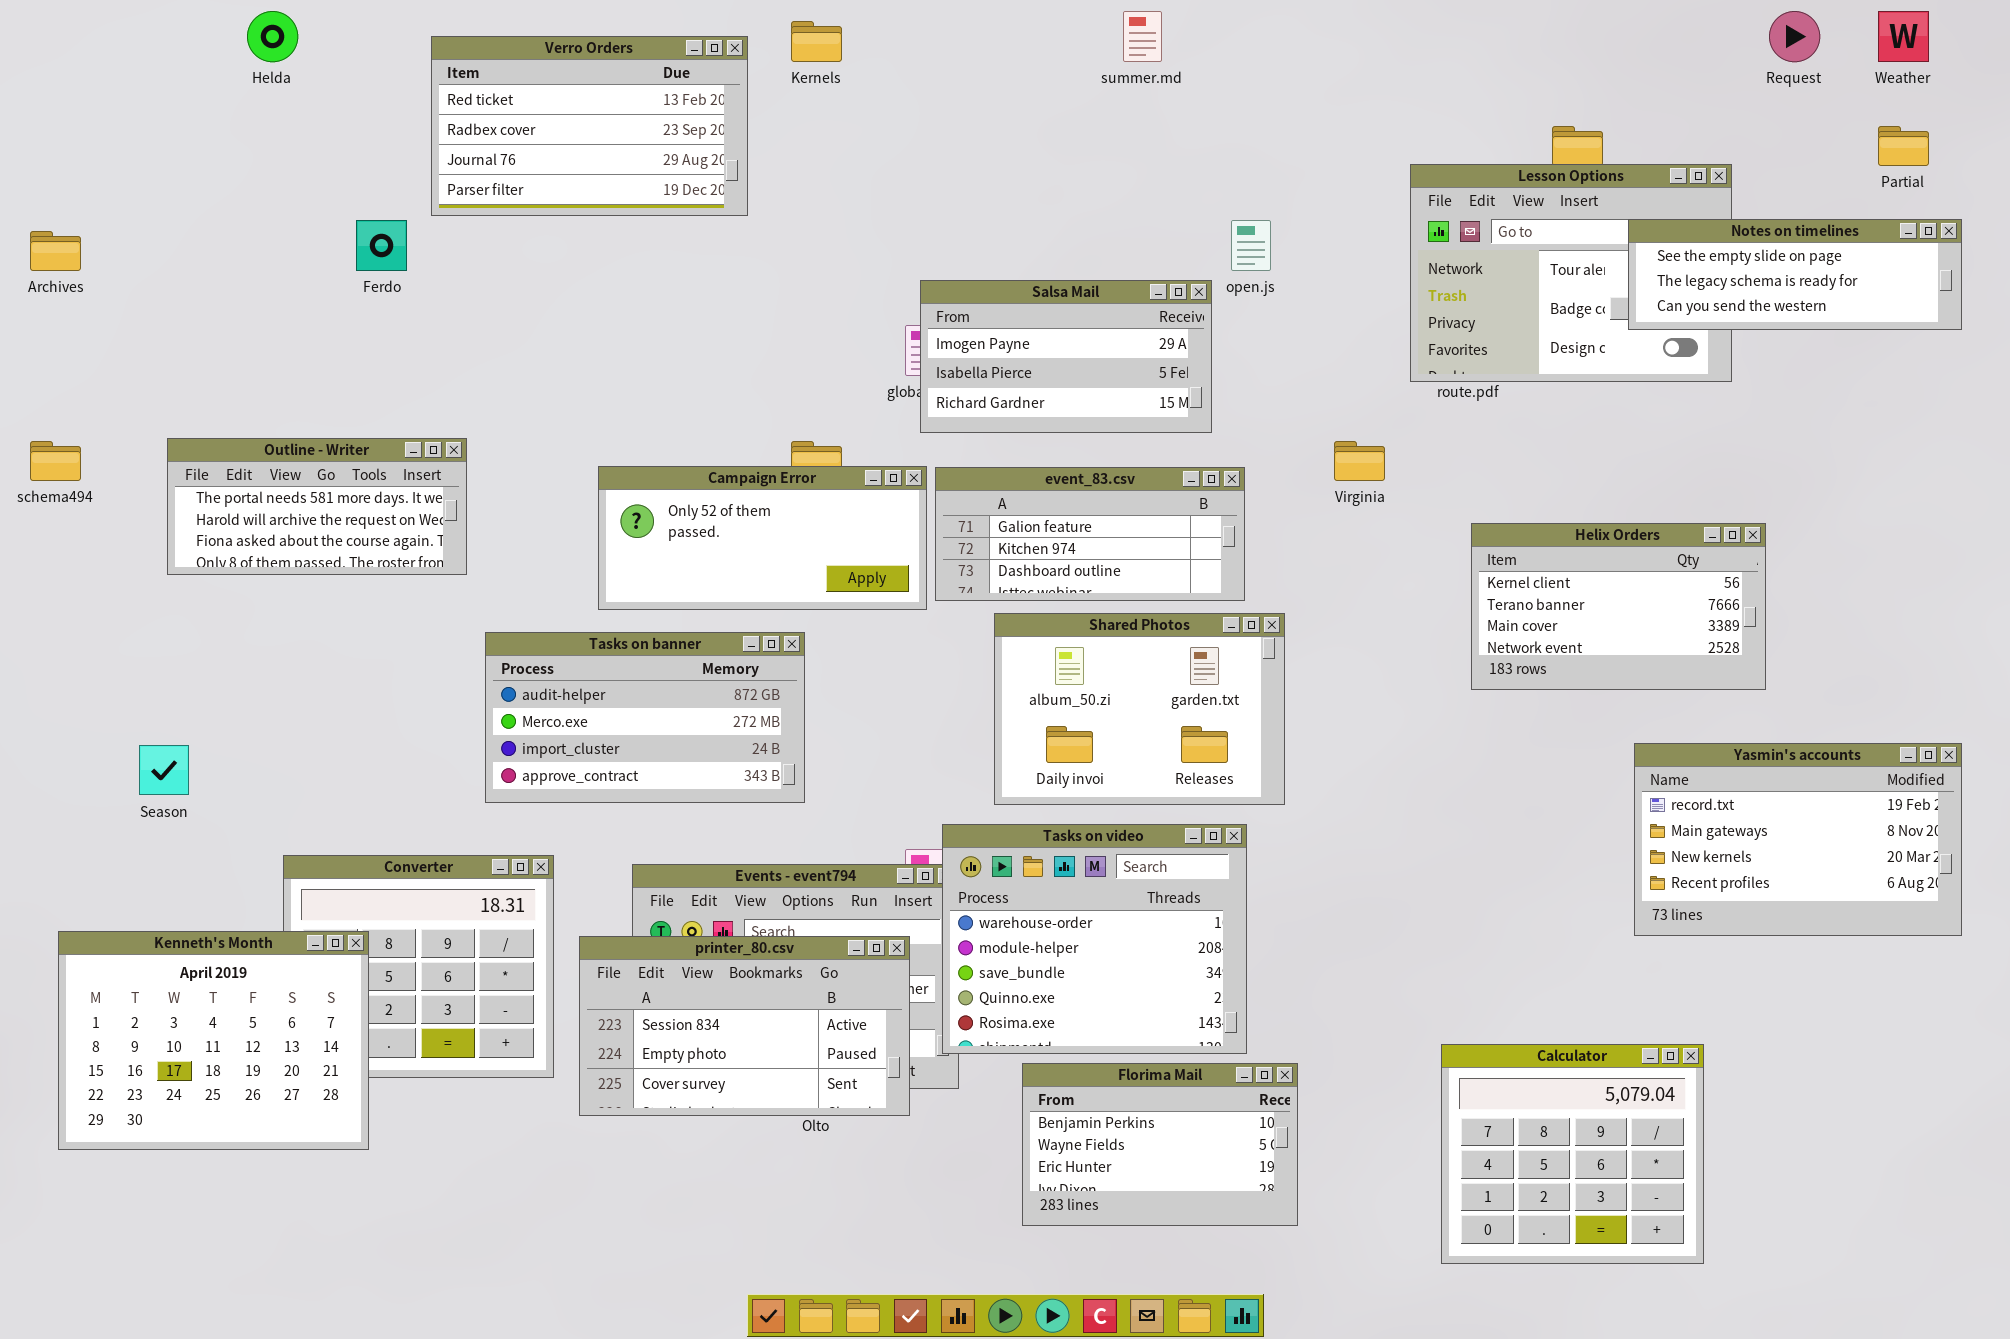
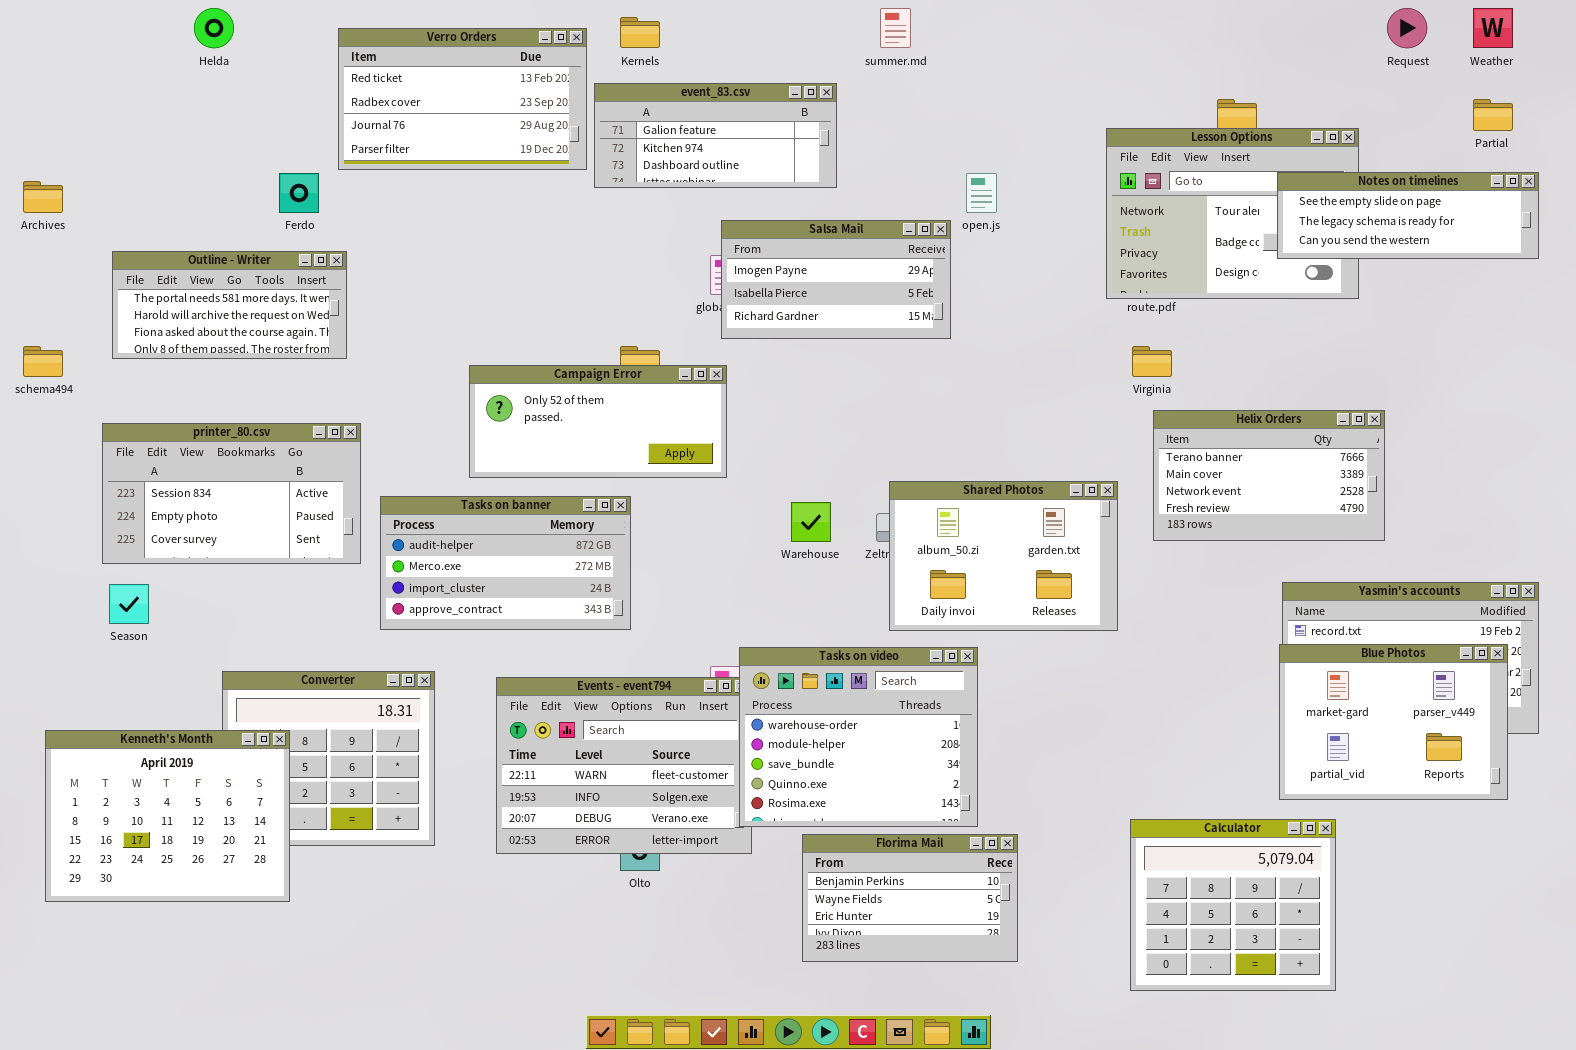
Outline - Writer: [167,438,467,575] -> [112,251,347,359], moved
Virginia: [1334,441,1385,481] -> [1132,346,1172,377], moved
event_83.csv: [935,467,1245,601] -> [594,83,837,188], moved
Helix Orders: [1471,523,1766,690] -> [1153,410,1385,541], scrolled down 1 row
Shared Photos: [994,613,1285,805] -> [889,481,1118,631], moved
Blue Photos: none -> [1279,644,1508,800], opened
printer_80.csv: [579,936,910,1116] -> [102,423,361,564], moved

